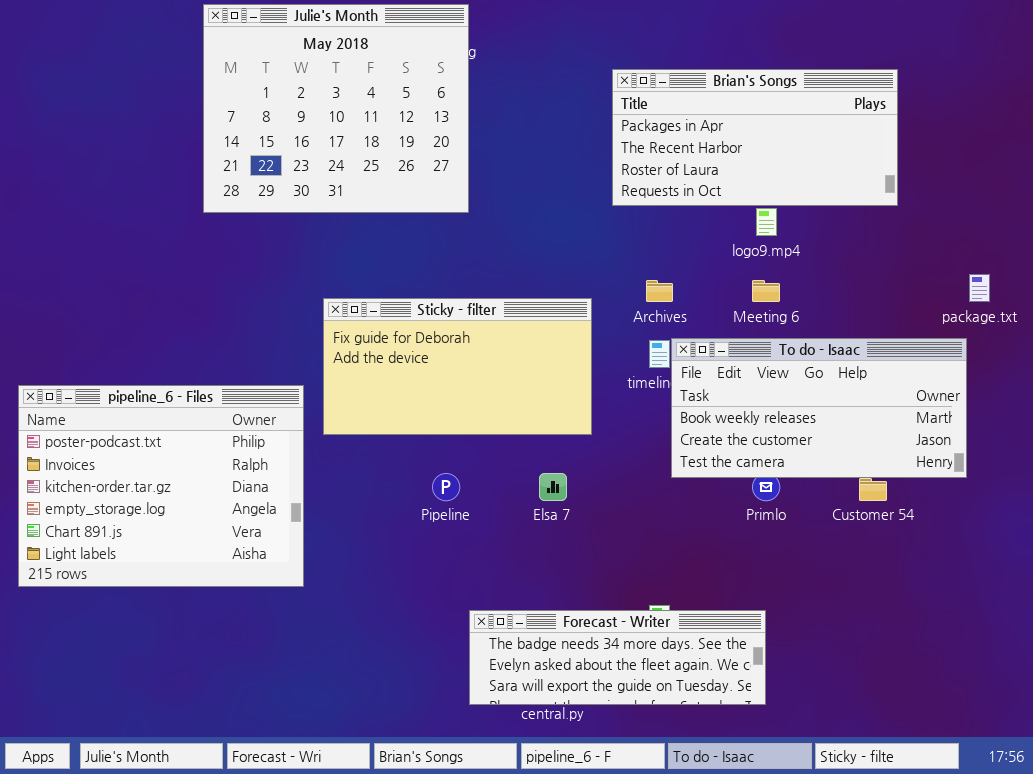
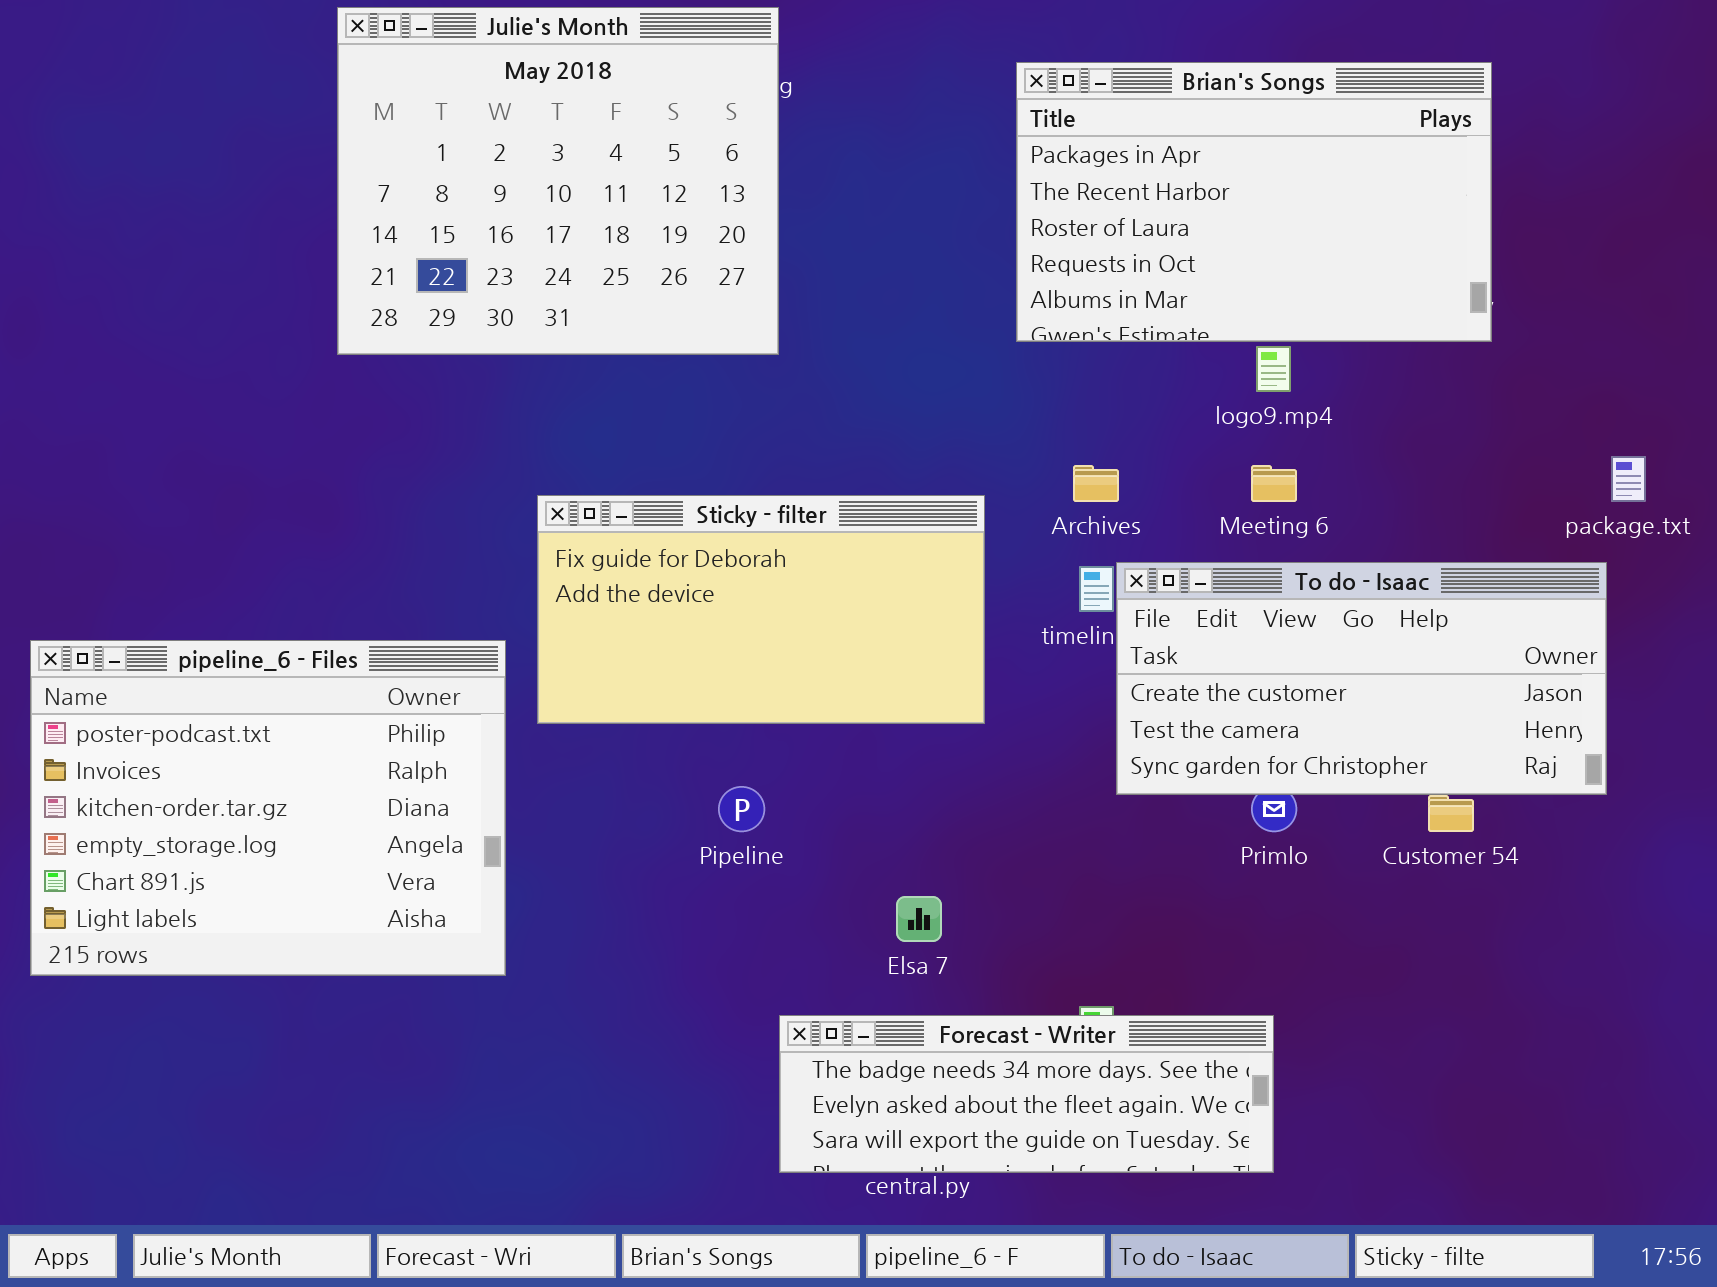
Brian's Songs: [612,69,898,206] -> [1016,62,1492,342], resized
To do - Isaac: [671,338,967,478] -> [1116,562,1607,795], scrolled down 1 row
Elsa 7: [539,473,567,501] -> [896,896,942,942], moved

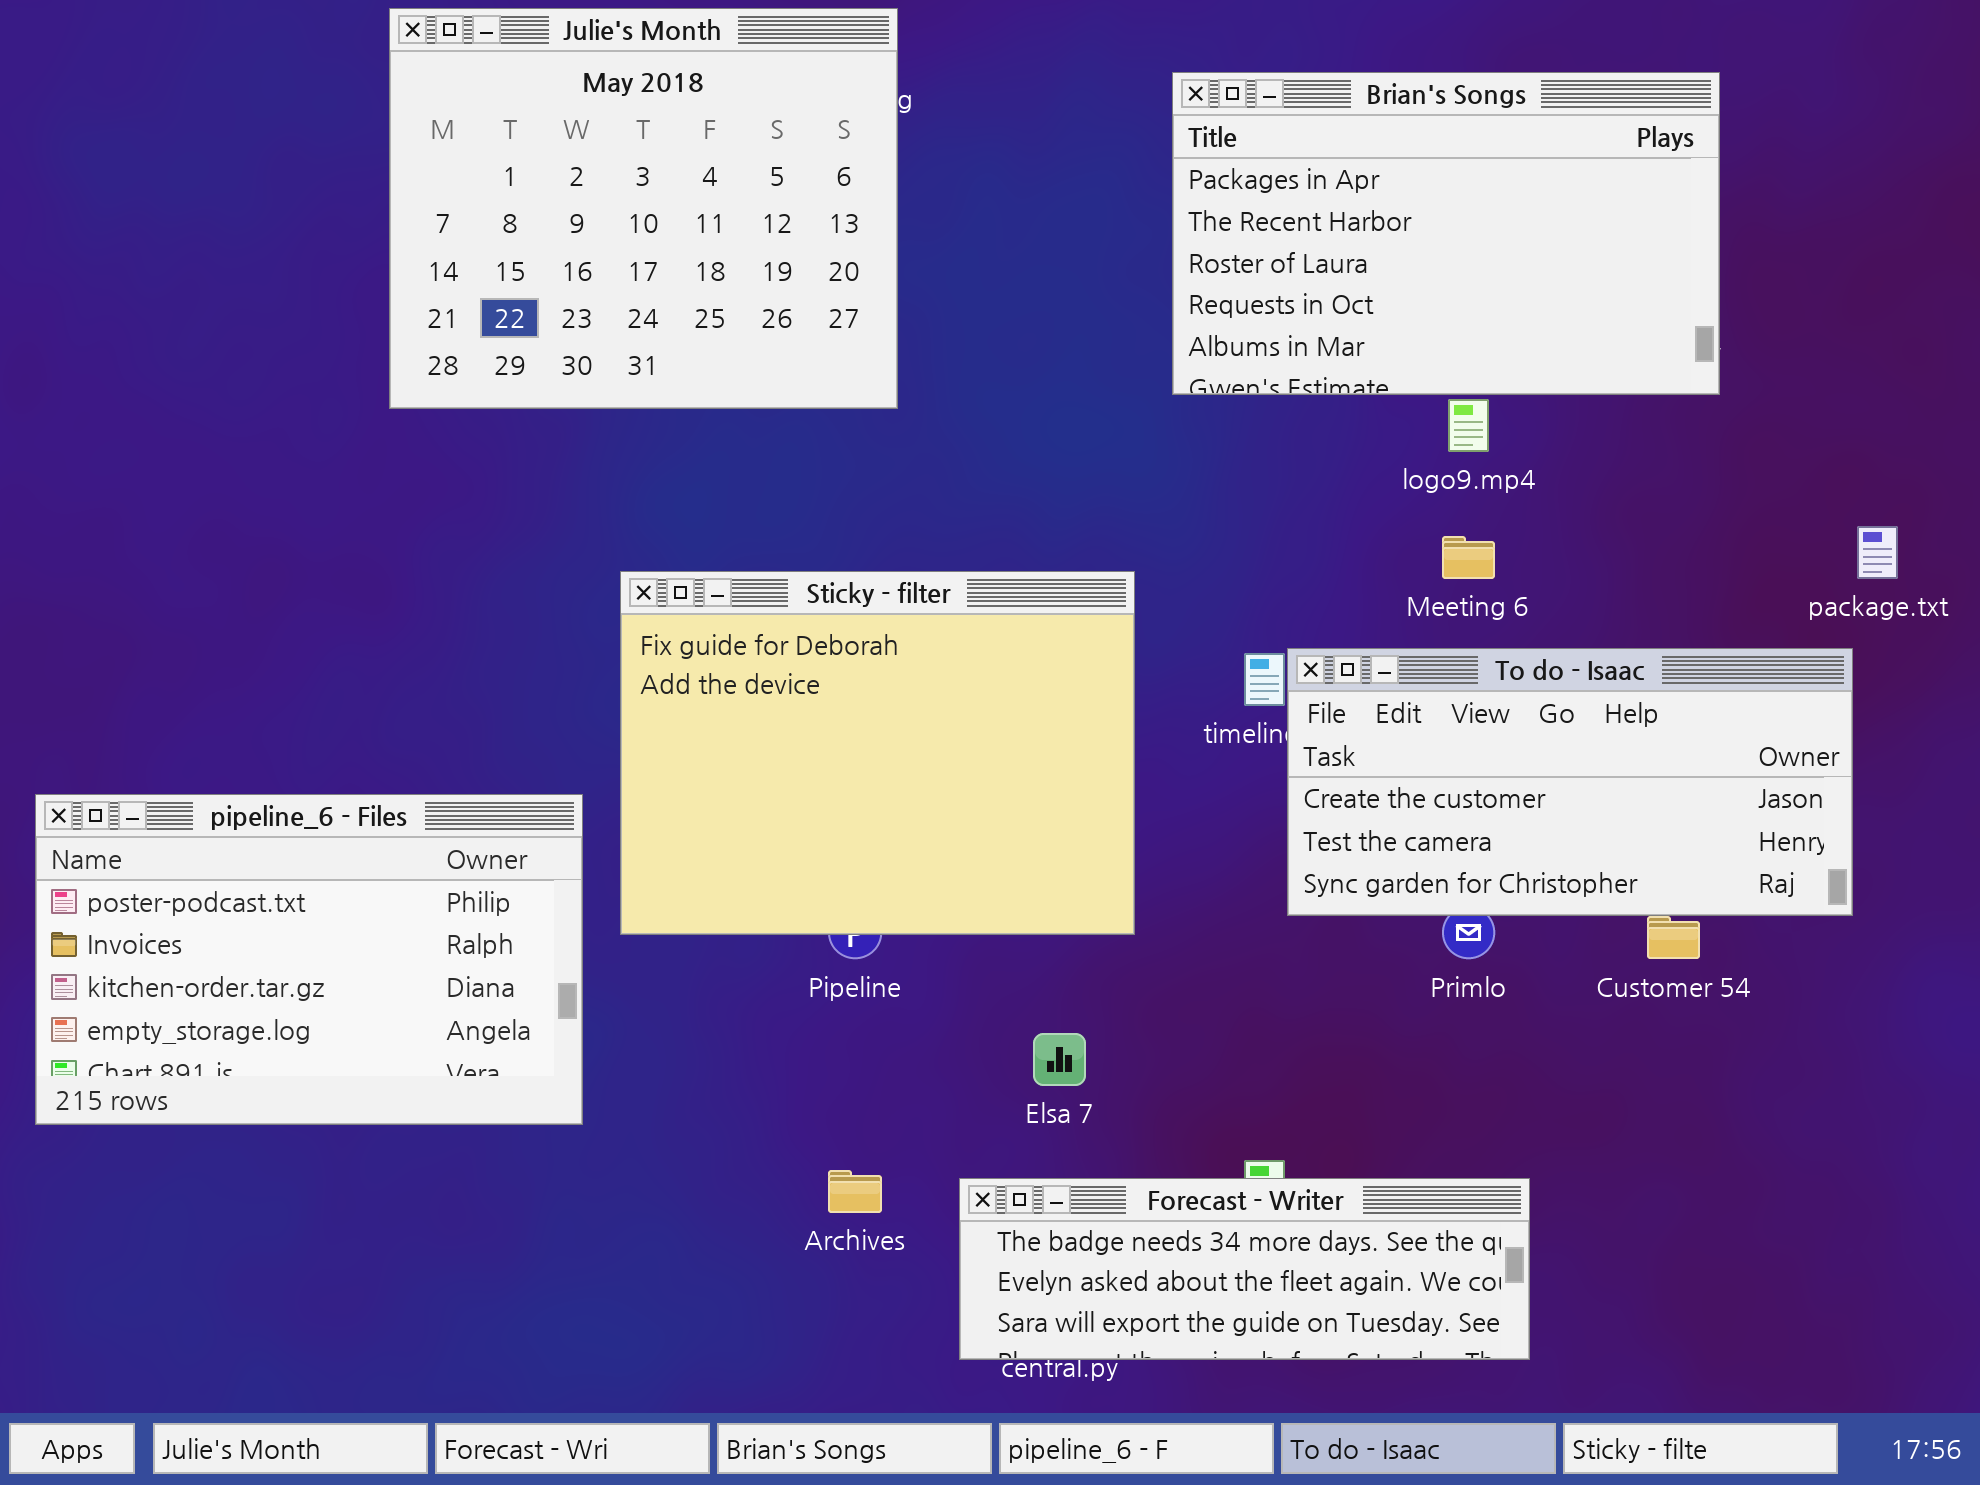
Archives: [1073,465,1119,502] -> [828,1170,882,1213], moved
Sticky - filter: [537,495,985,724] -> [620,571,1135,935], resized
pipeline_6 - Files: [30,640,506,976] -> [35,794,583,1125], resized
Forecast - Writer: [779,1015,1274,1173] -> [959,1178,1530,1360], moved

